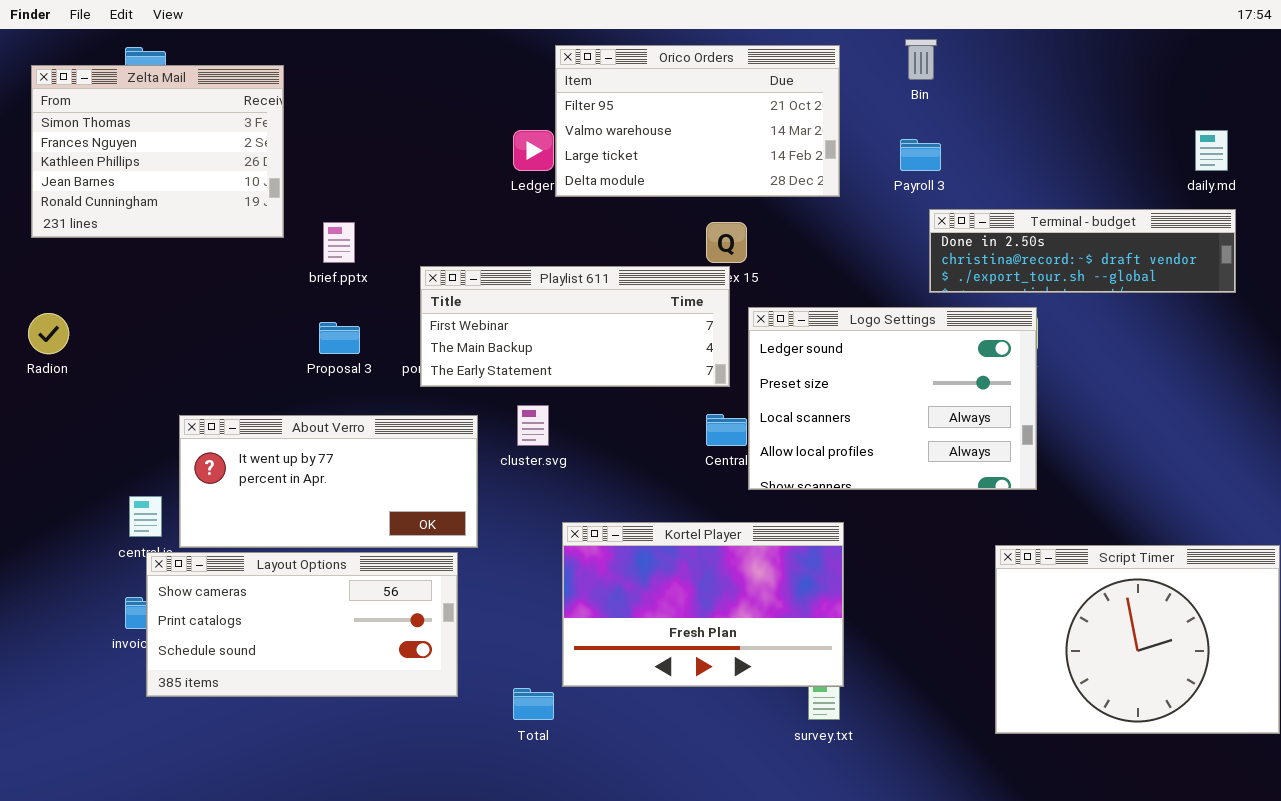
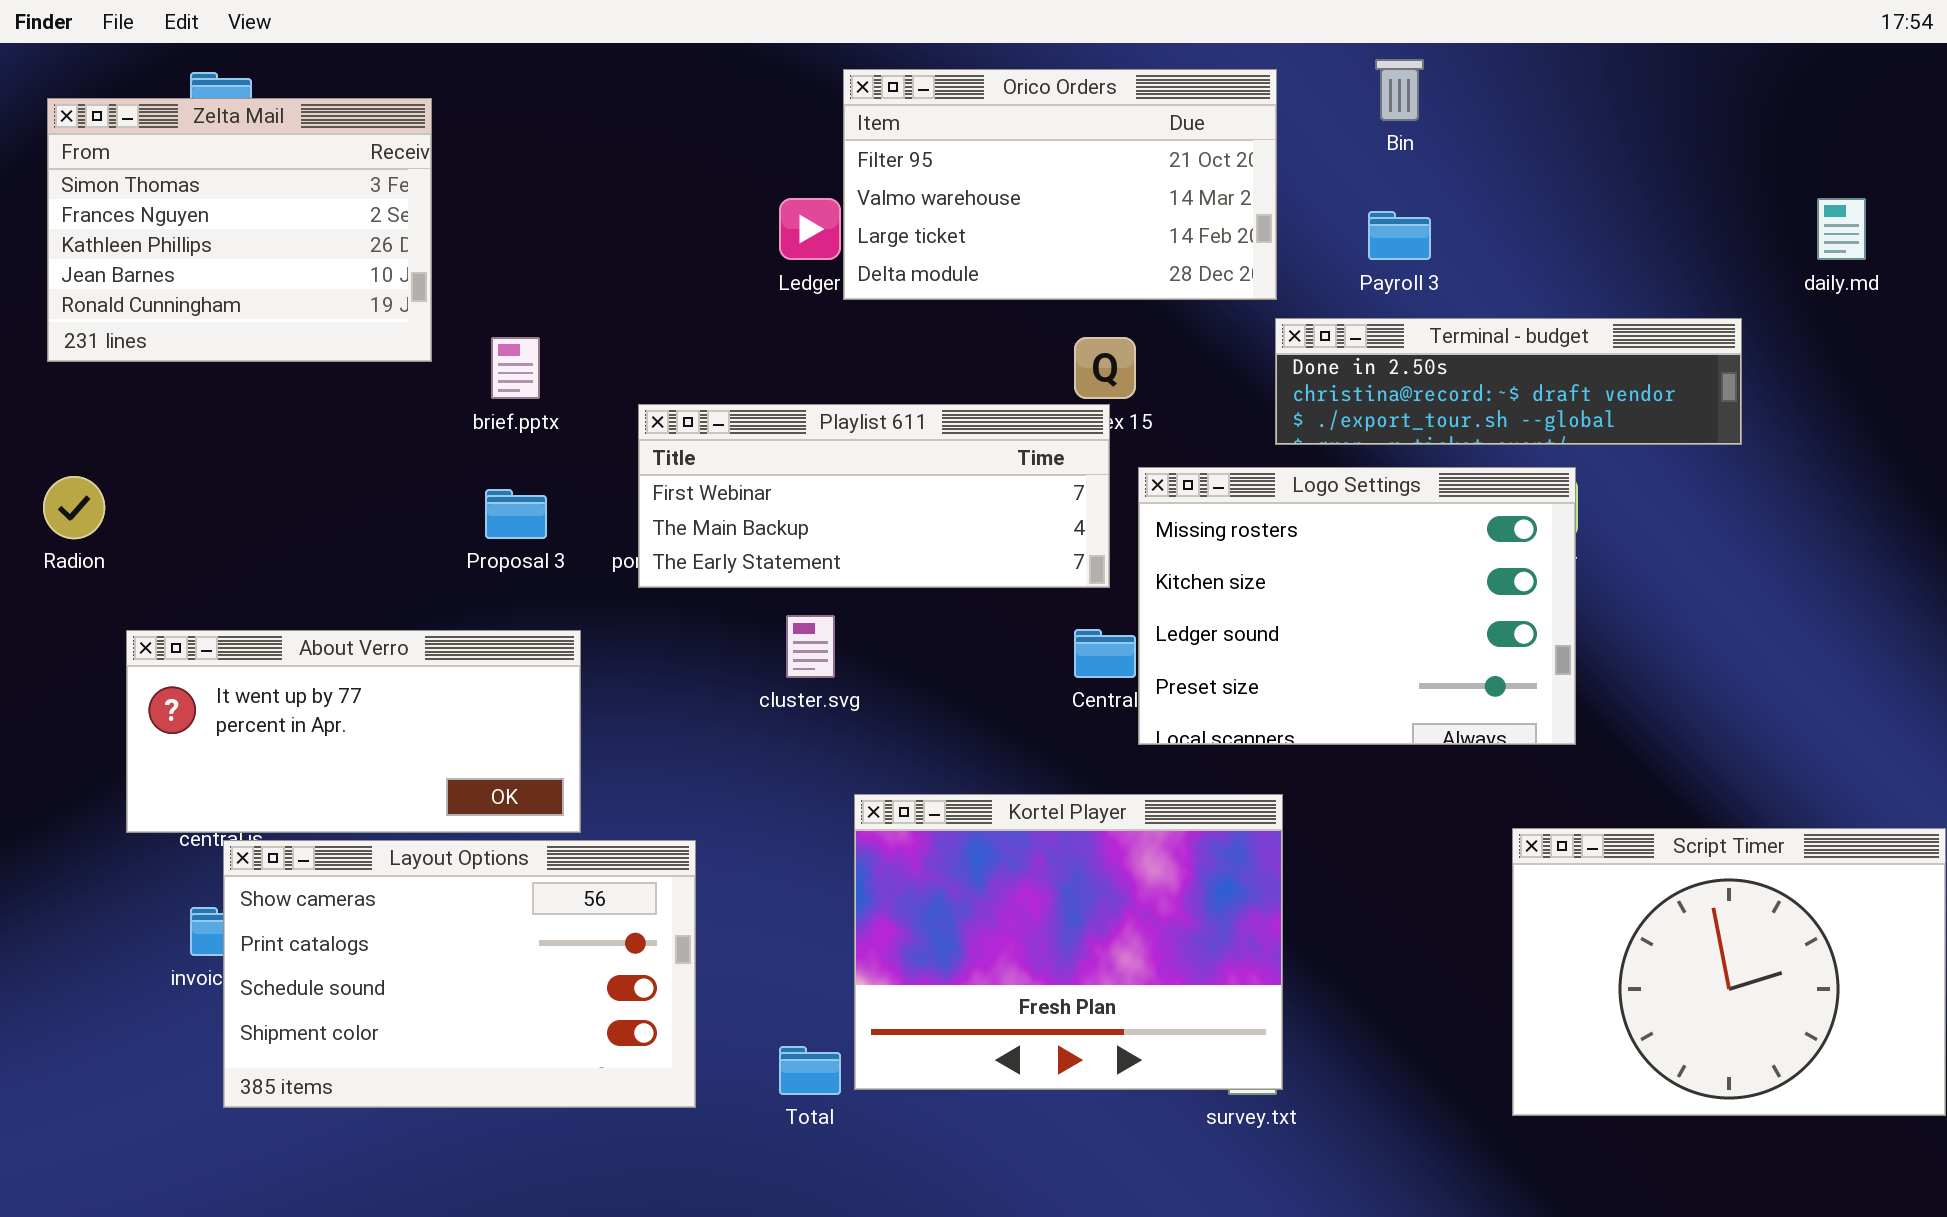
Terminal - budget: [929,209,1236,293] -> [1275,318,1742,445], moved
Logo Settings: [748,307,1037,490] -> [1138,467,1576,745], scrolled up 2 rows
About Verro: [179,415,478,548] -> [126,630,581,833], moved
Kortel Player: [562,522,844,687] -> [854,794,1283,1090], resized
Layout Options: [146,552,458,697] -> [223,840,696,1108], resized

